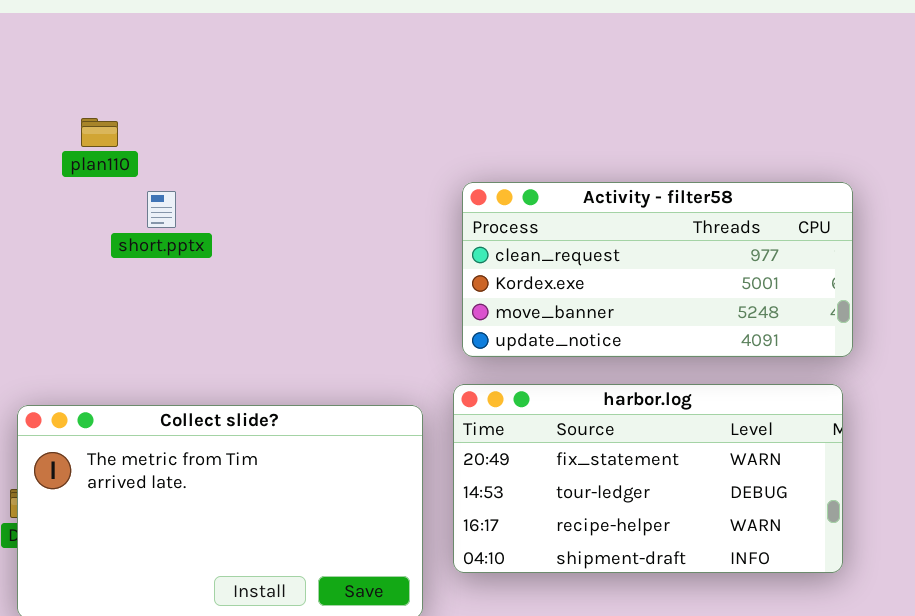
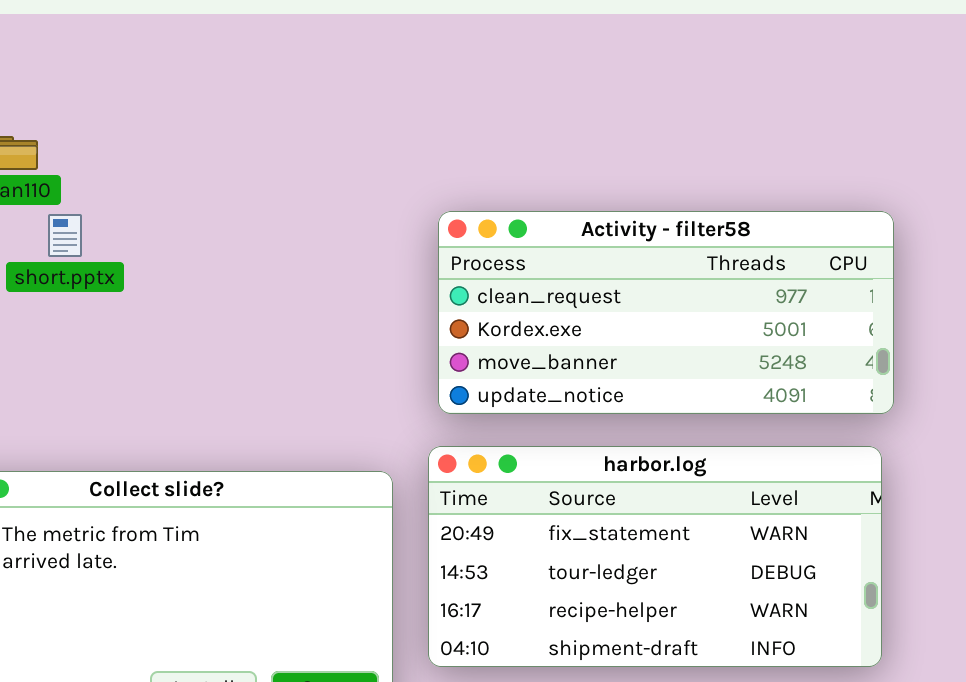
short.pptx: [147,191,176,228] -> [48,214,82,257], moved

